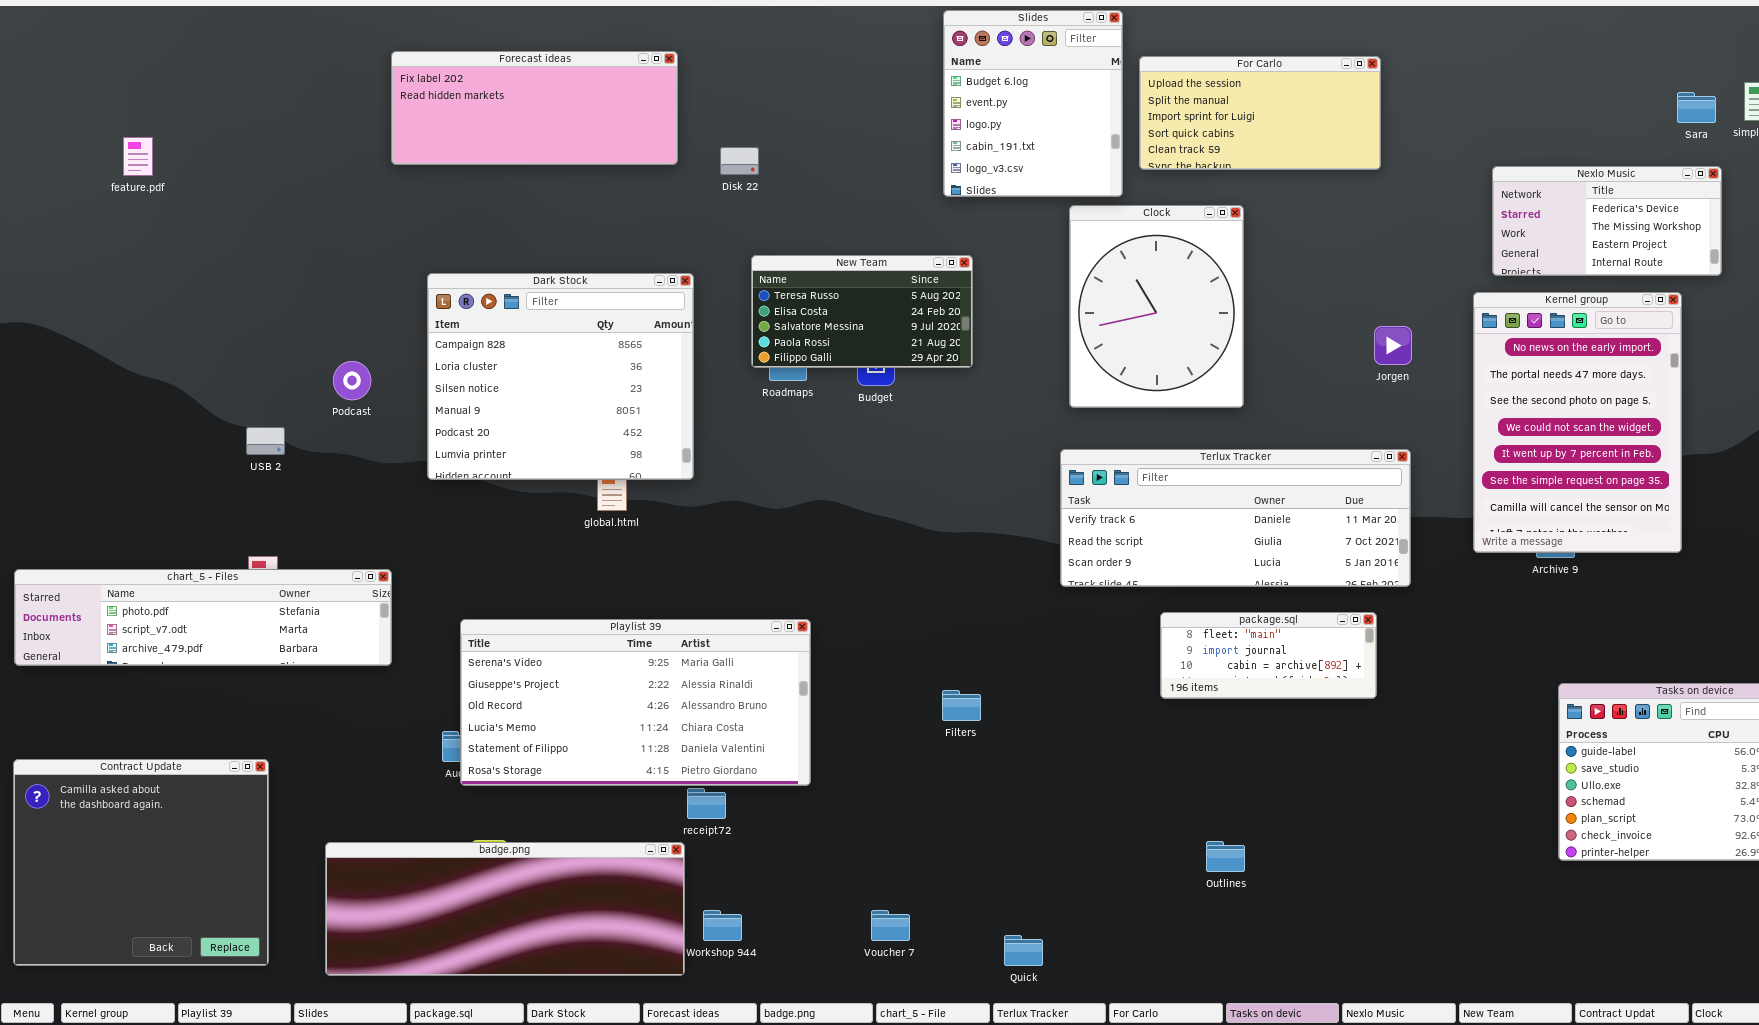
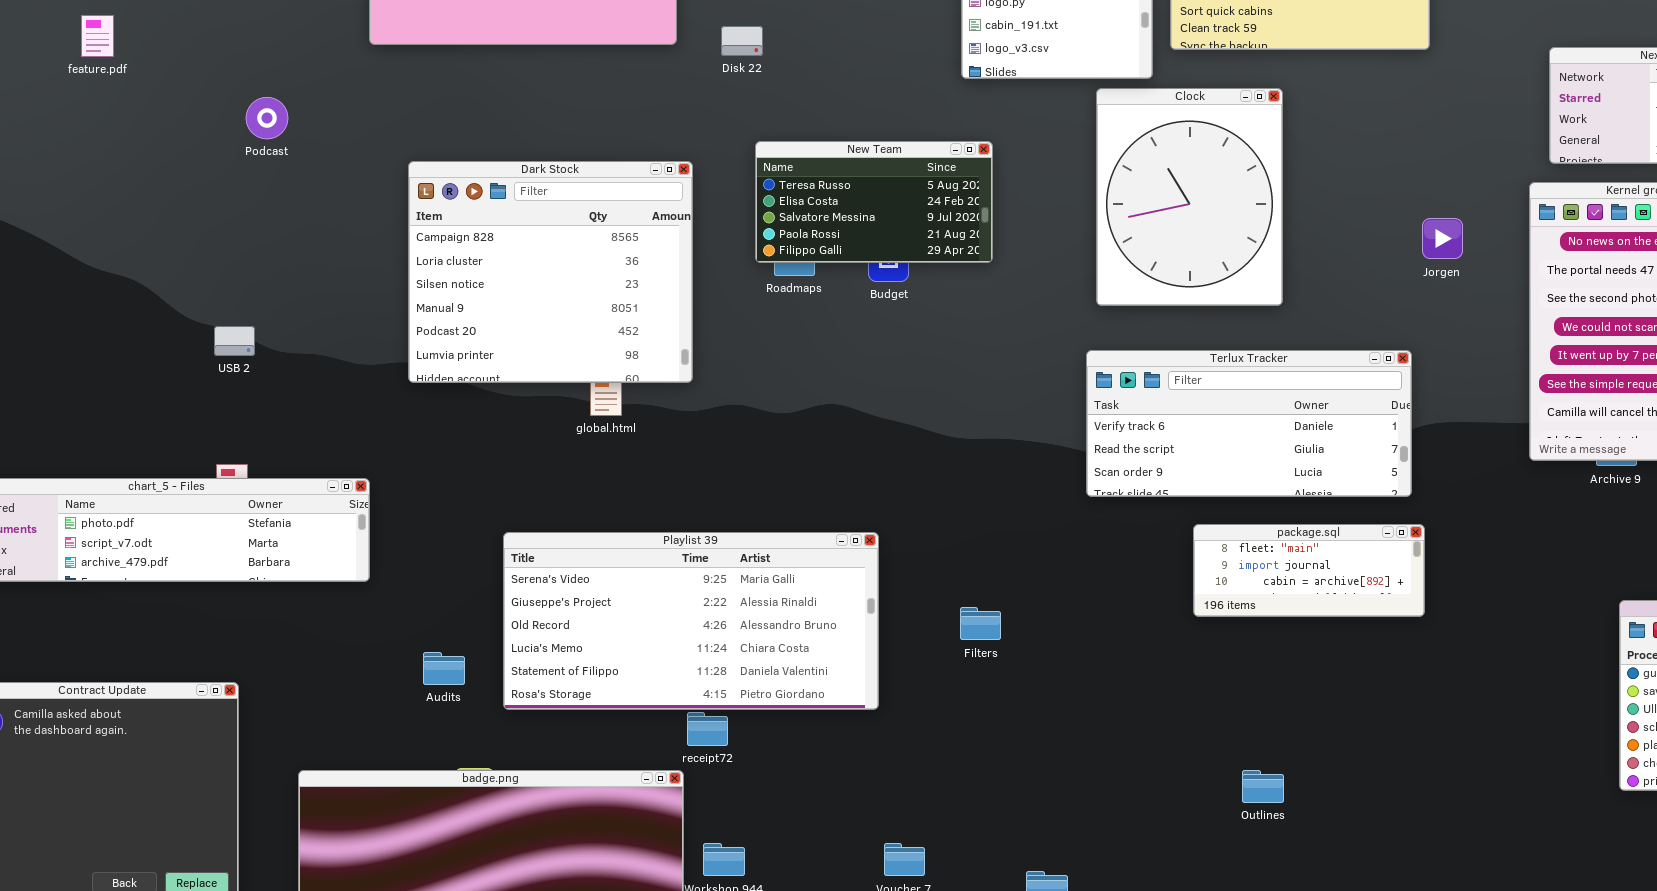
Podcast: [333,361,371,400] -> [246,97,288,139], moved
Terlux Tracker: [1060,449,1411,587] -> [1086,350,1412,497], resized
Playlist 39: [460,619,811,786] -> [503,532,879,710], moved

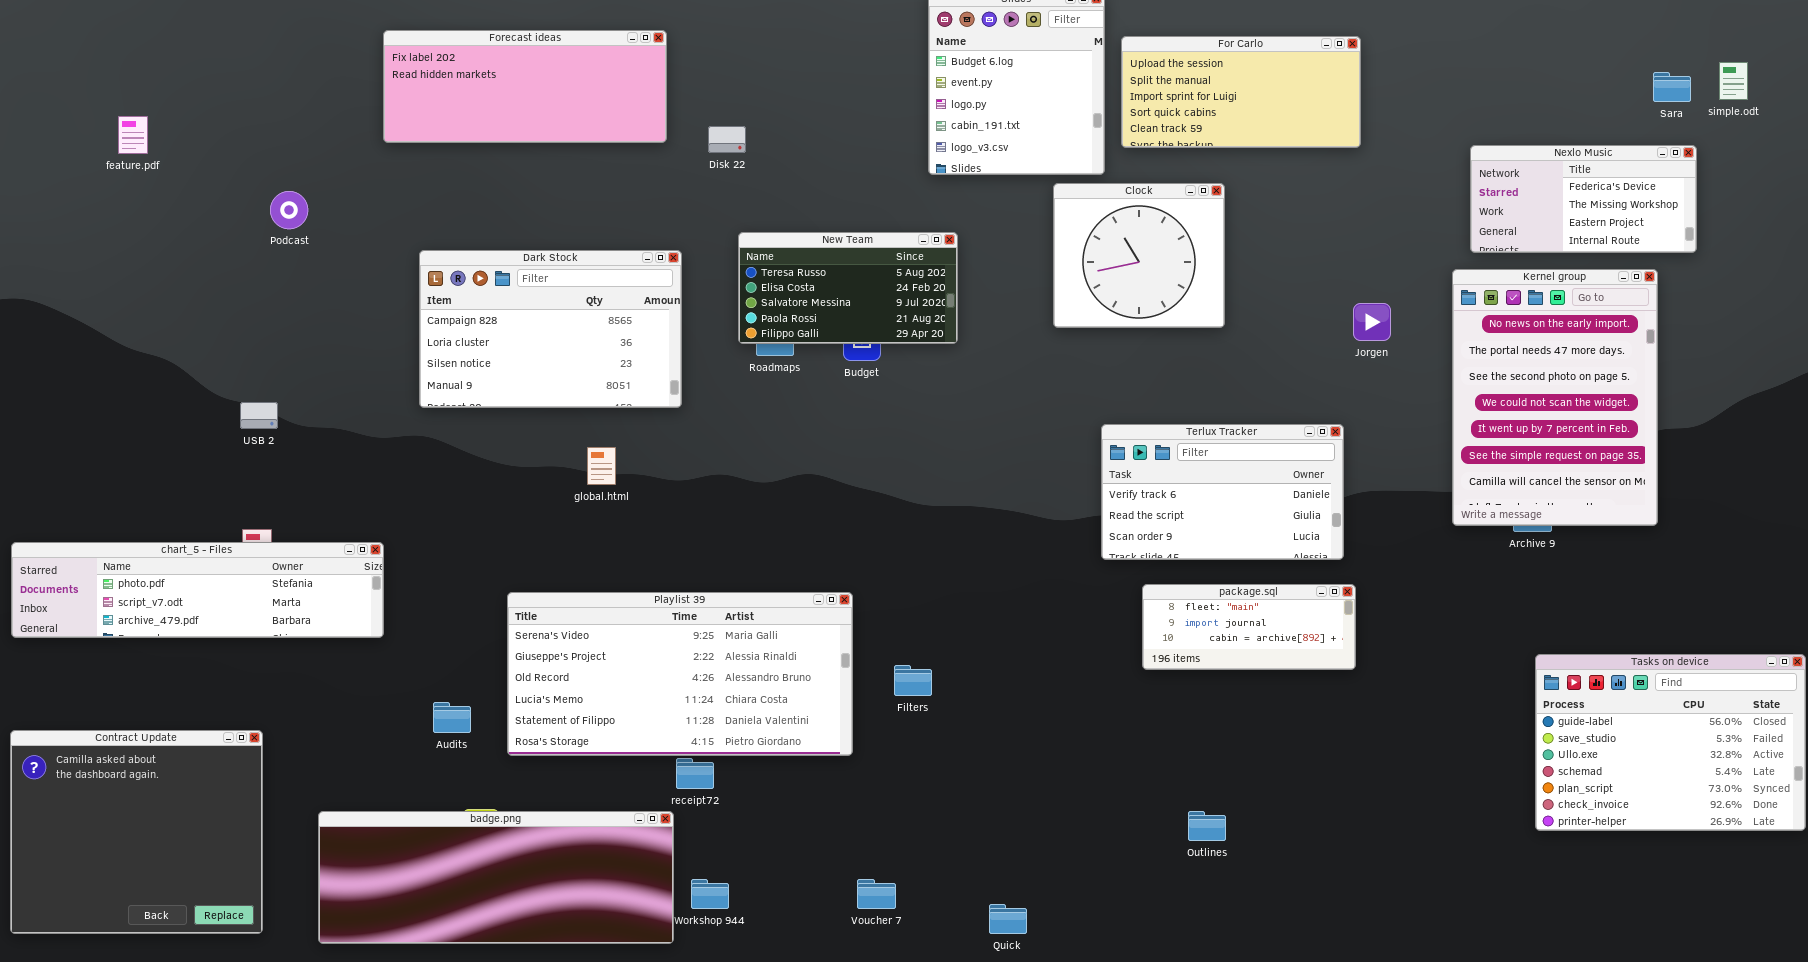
Clock: [1096,88,1283,306] -> [1053,183,1225,328], resized
Dark Stock: [408,161,693,383] -> [419,250,682,408], resized
Terlux Tracker: [1086,350,1412,497] -> [1101,424,1344,560], resized
Filters: [960,607,1001,640] -> [894,665,932,696], moved

